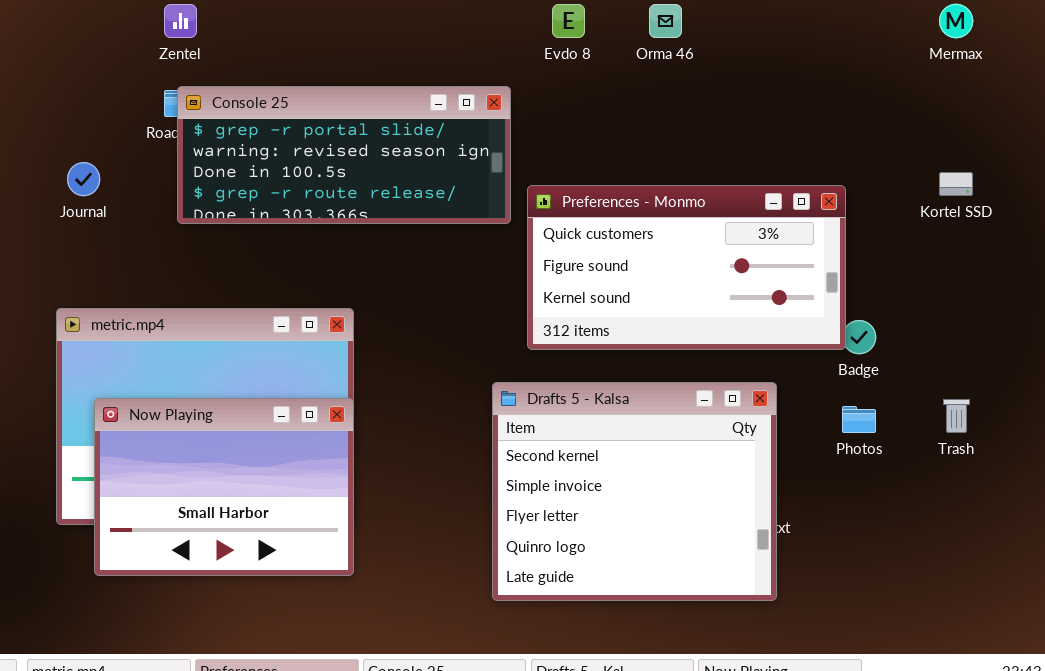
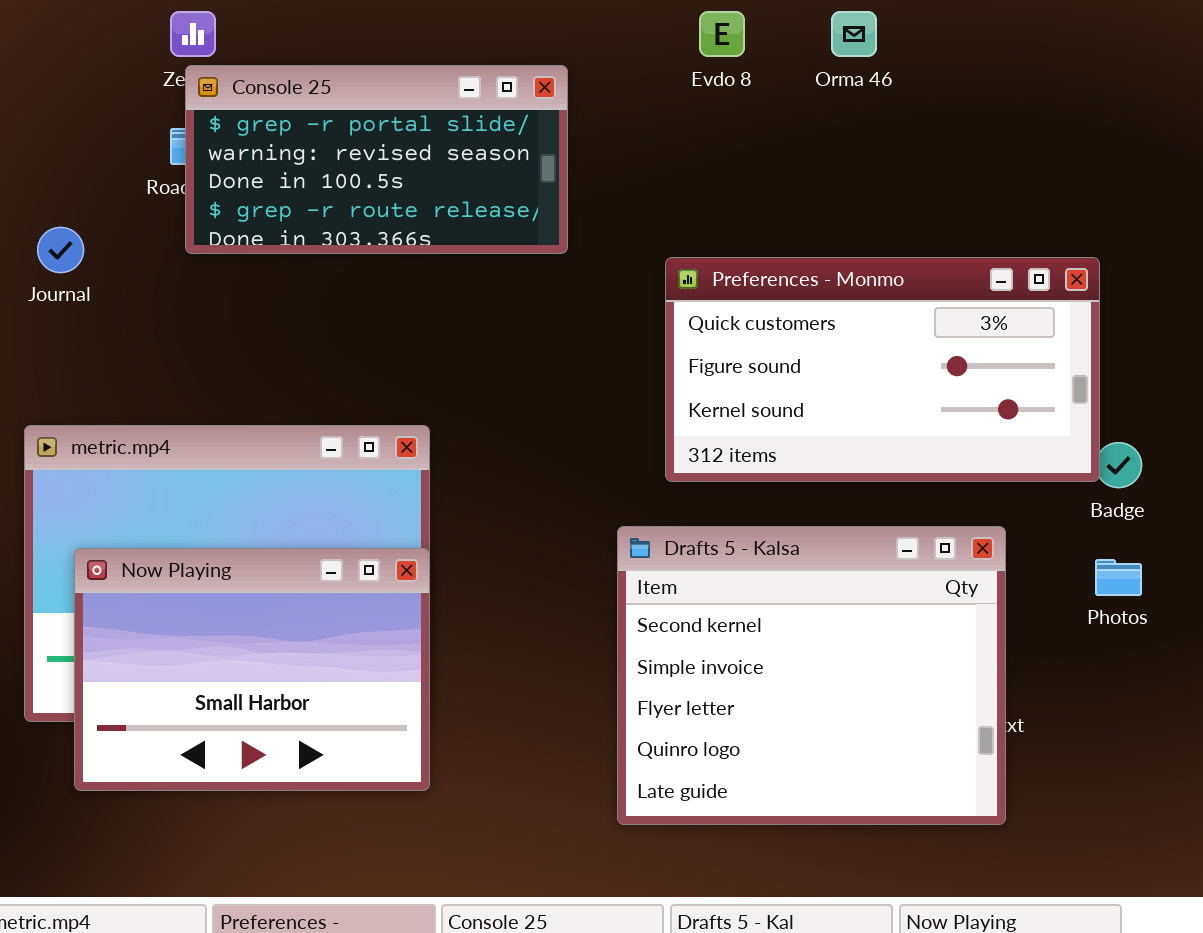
Console 25: [177,86,511,224] -> [185,65,568,254], moved, resized

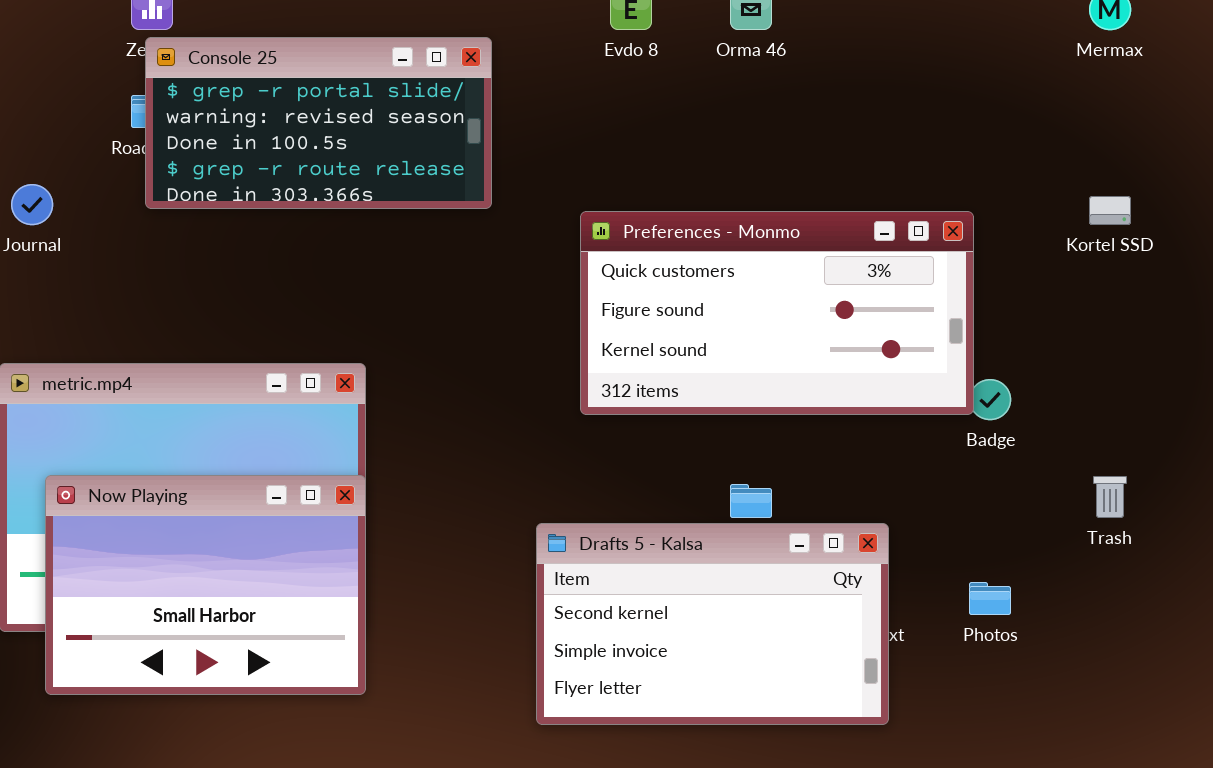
Drafts 5 - Kalsa: [617,526,1006,825] -> [536,523,889,725], resized
Photos: [1095,559,1142,596] -> [969,582,1011,615], moved

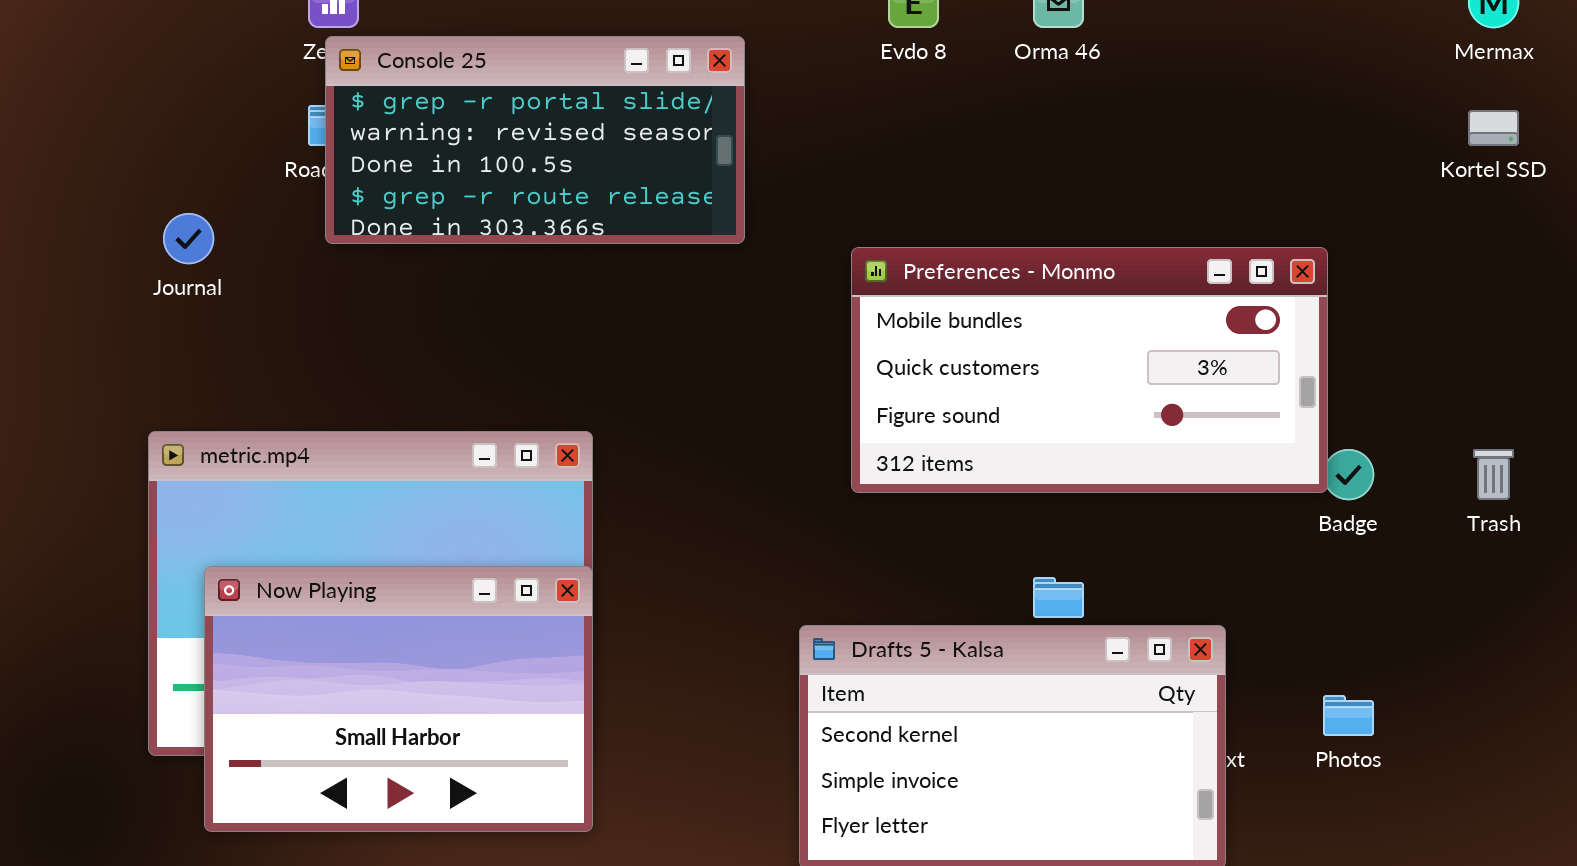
Kortel SSD: [1089,196,1131,225] -> [1468,110,1519,146], moved
Preferences - Monmo: [580,211,974,415] -> [851,247,1328,493], scrolled up 1 row
Trash: [1093,476,1127,518] -> [1473,449,1514,500], moved

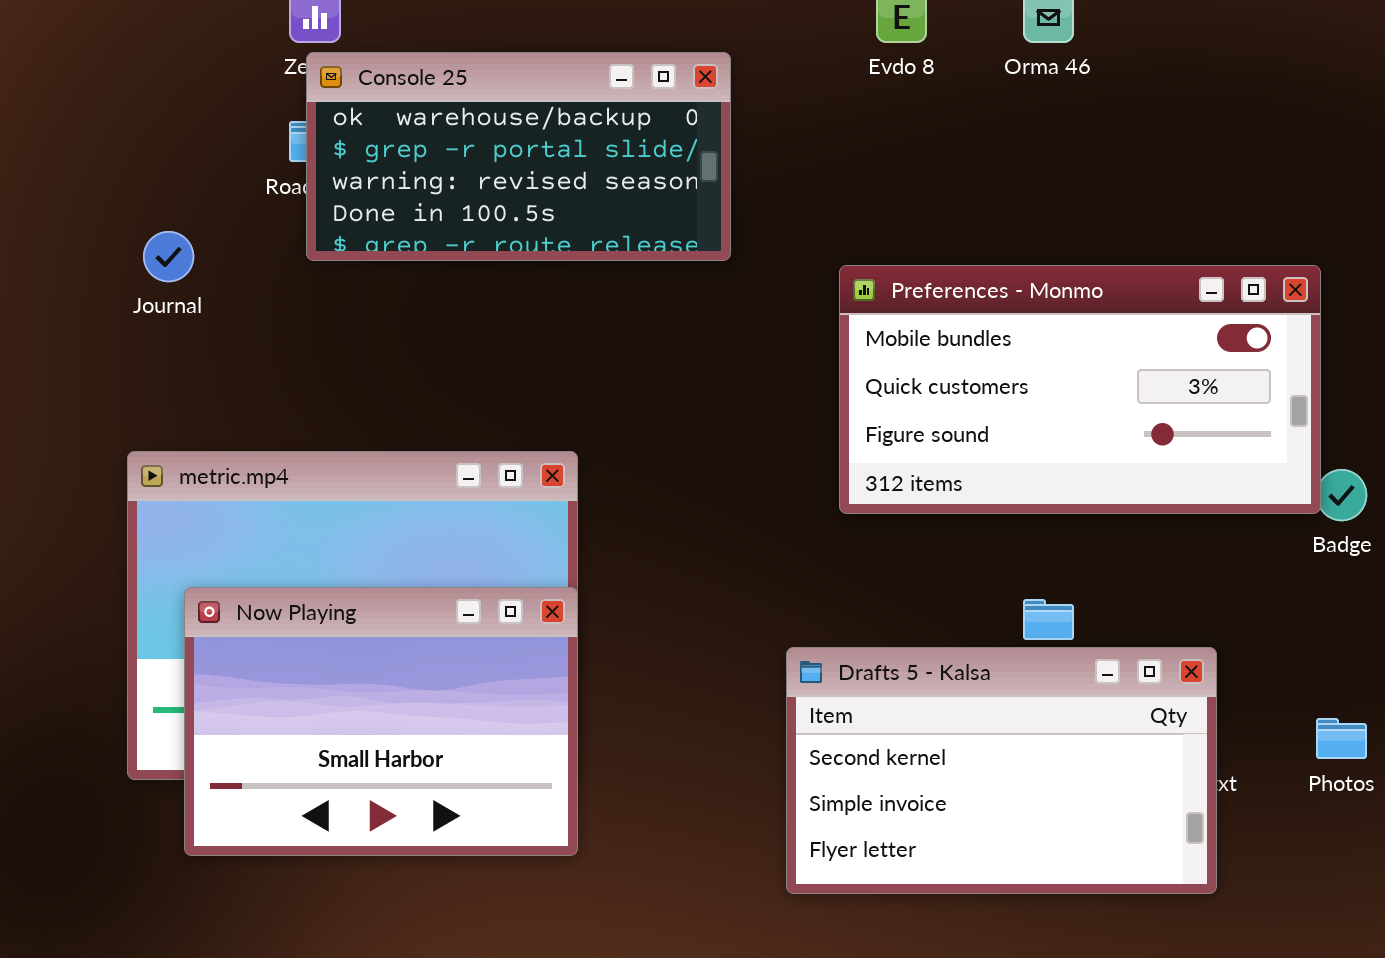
Console 25: [325,36,745,244] -> [306,52,731,261], scrolled up 1 row

